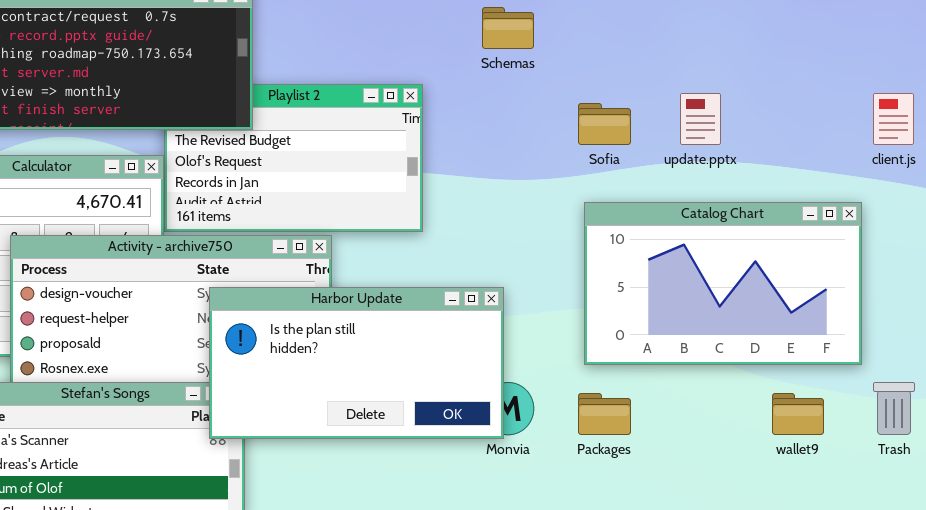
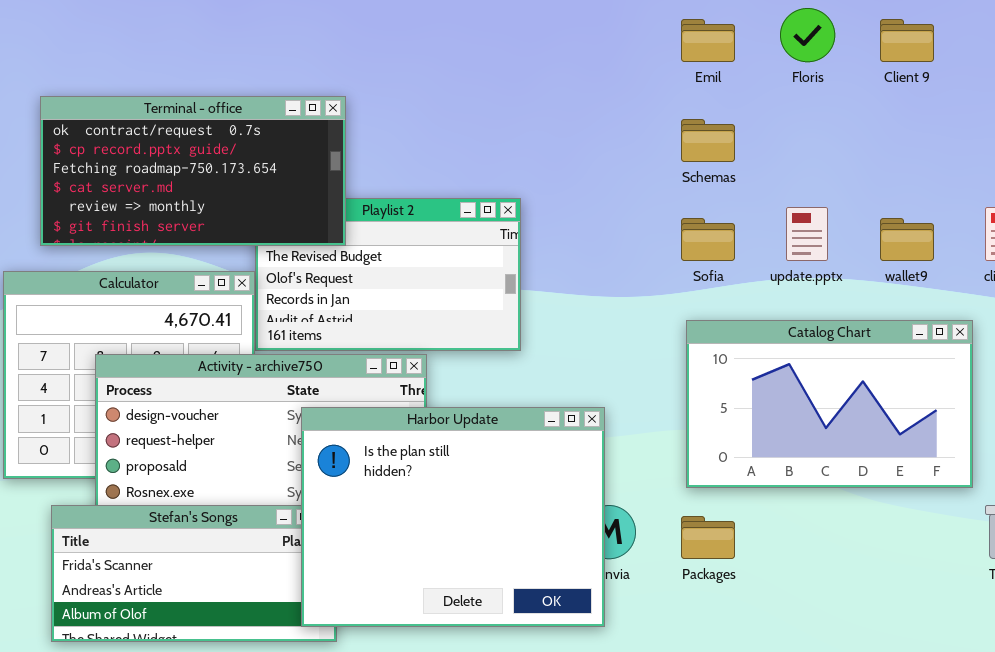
Schemas: [482,7,534,49] -> [681,119,735,162], moved
Harbor Update: [209,287,504,439] -> [301,407,605,627], resized
wallet9: [772,393,824,435] -> [880,218,934,261], moved

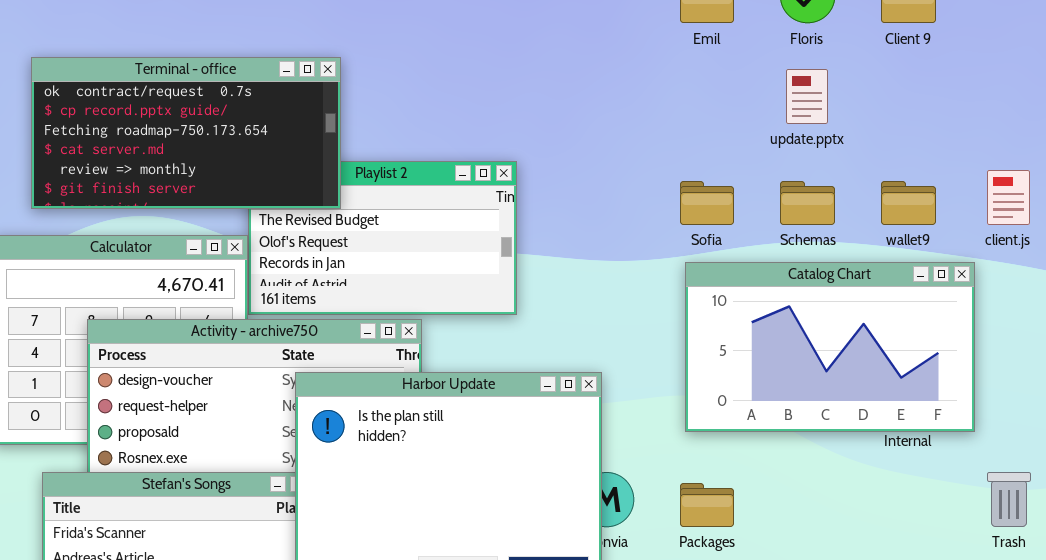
Schemas: [681,119,735,162] -> [780,181,835,225], moved
update.pptx: [786,207,828,261] -> [786,69,828,124], moved
Catalog Chart: [686,320,973,488] -> [685,262,975,432], moved

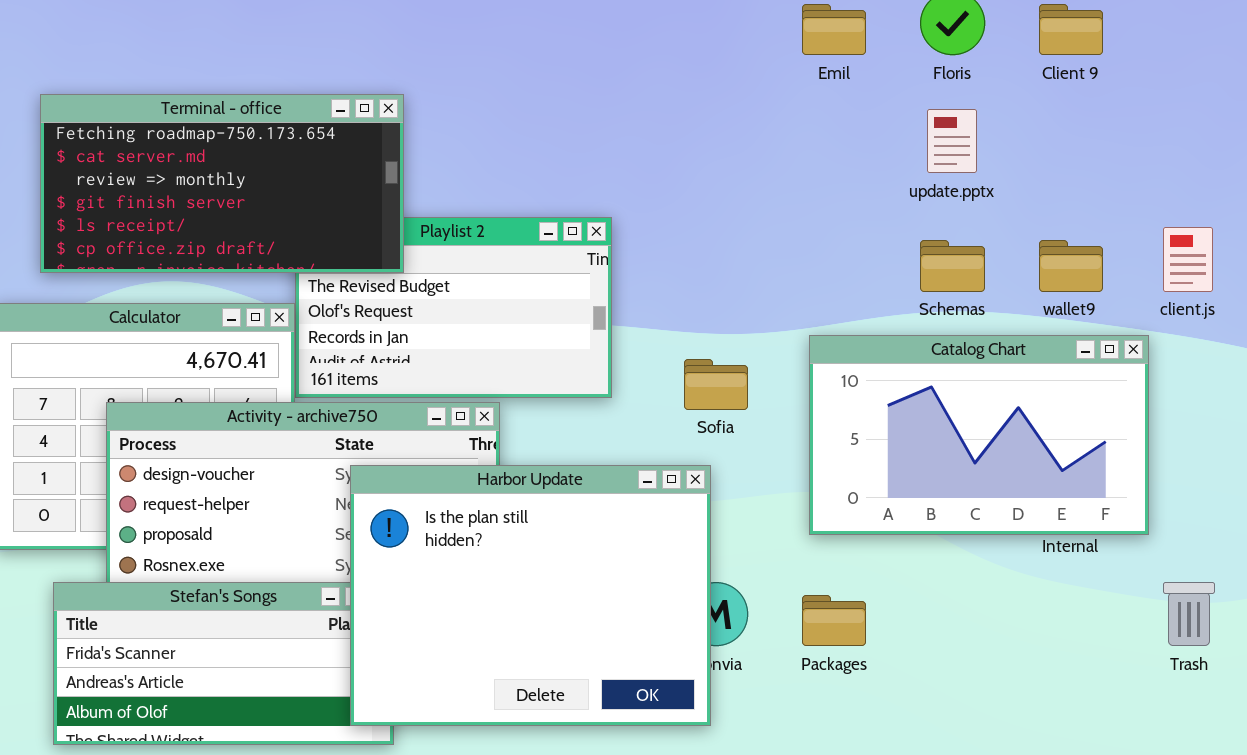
Terminal - office: [31,57,341,209] -> [40,94,404,273], scrolled down 2 rows
Sofia: [680,181,734,225] -> [684,359,748,410], moved

